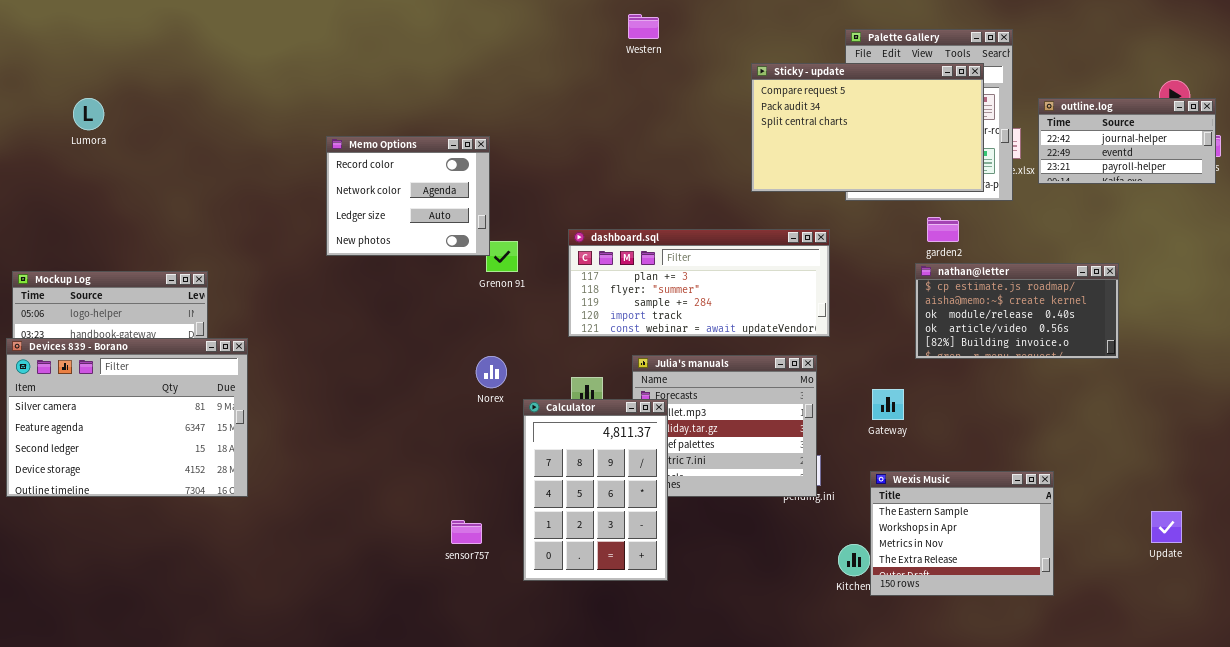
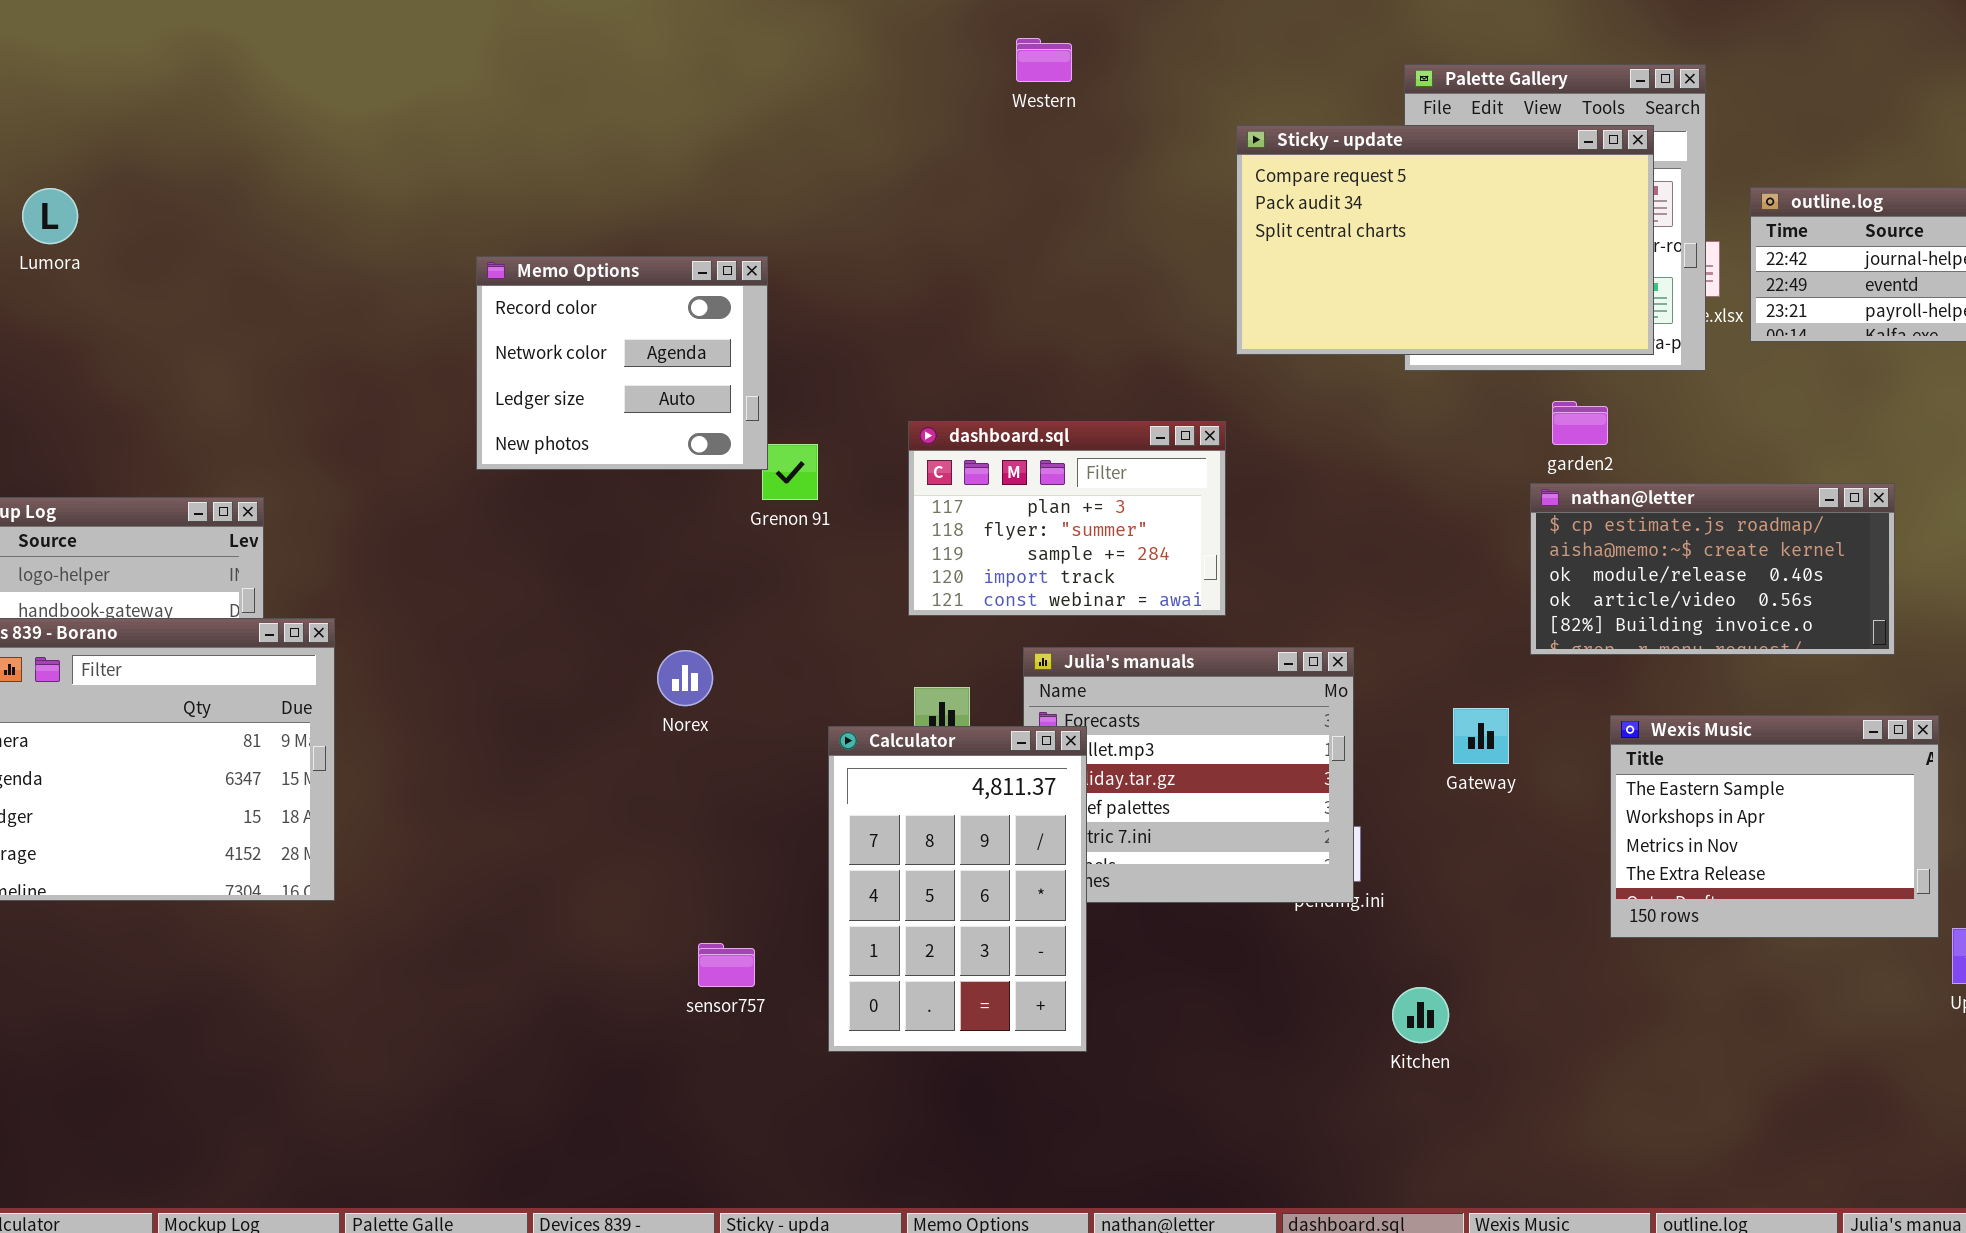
dashboard.sql: [568,229,830,337] -> [908,421,1226,616], resized
Norex: [476,356,507,388] -> [657,650,713,706], moved
Wexis Music: [870,471,1054,596] -> [1610,715,1939,938], moved

